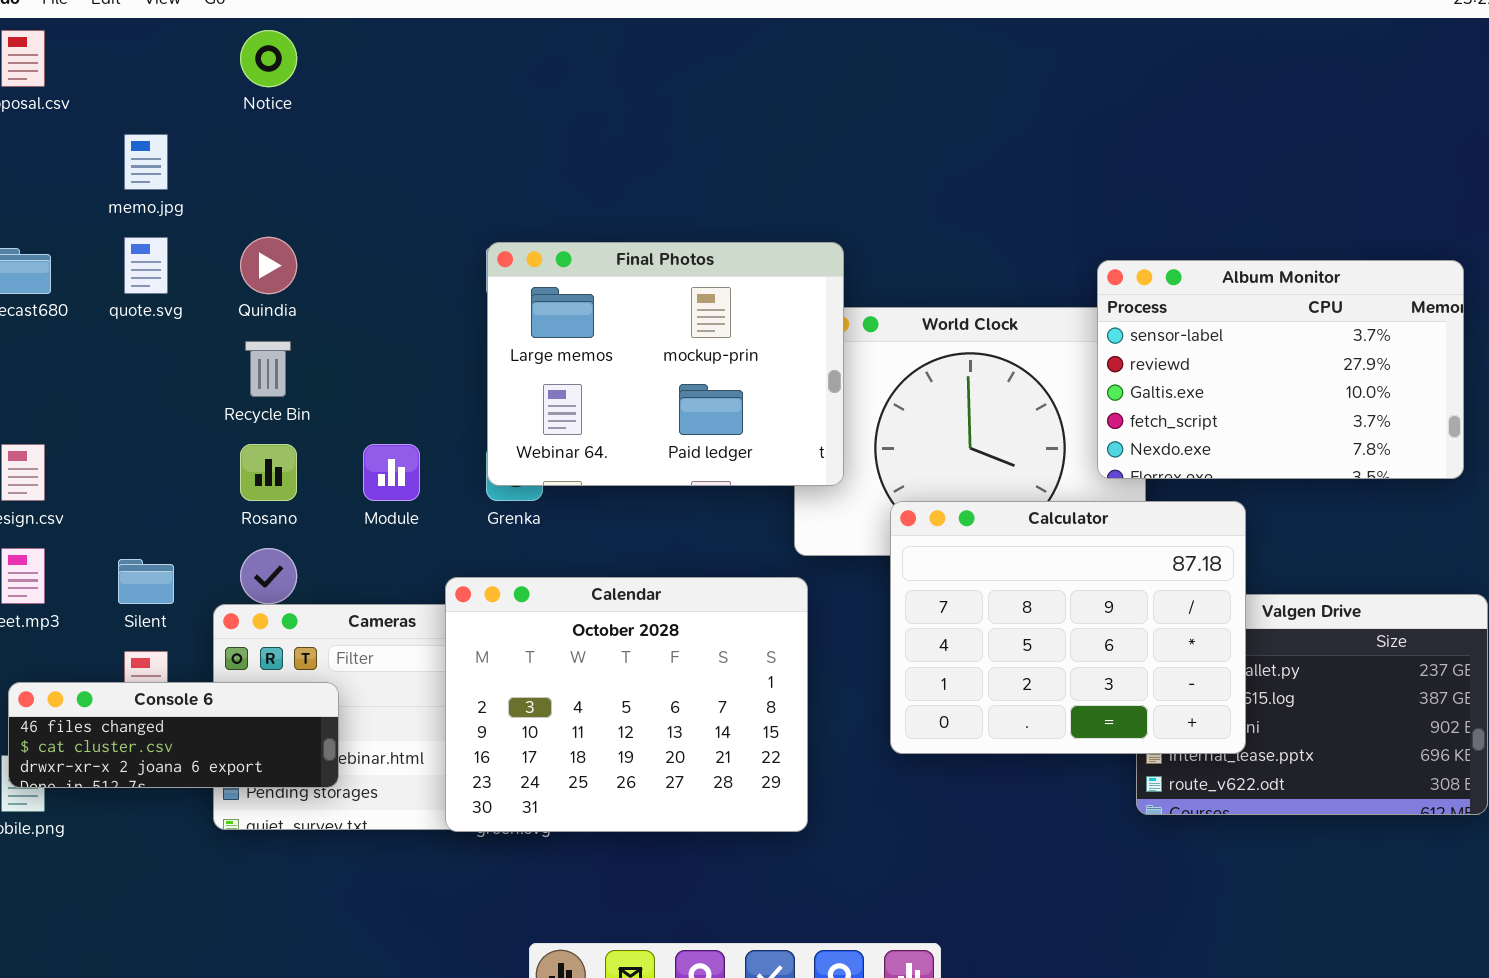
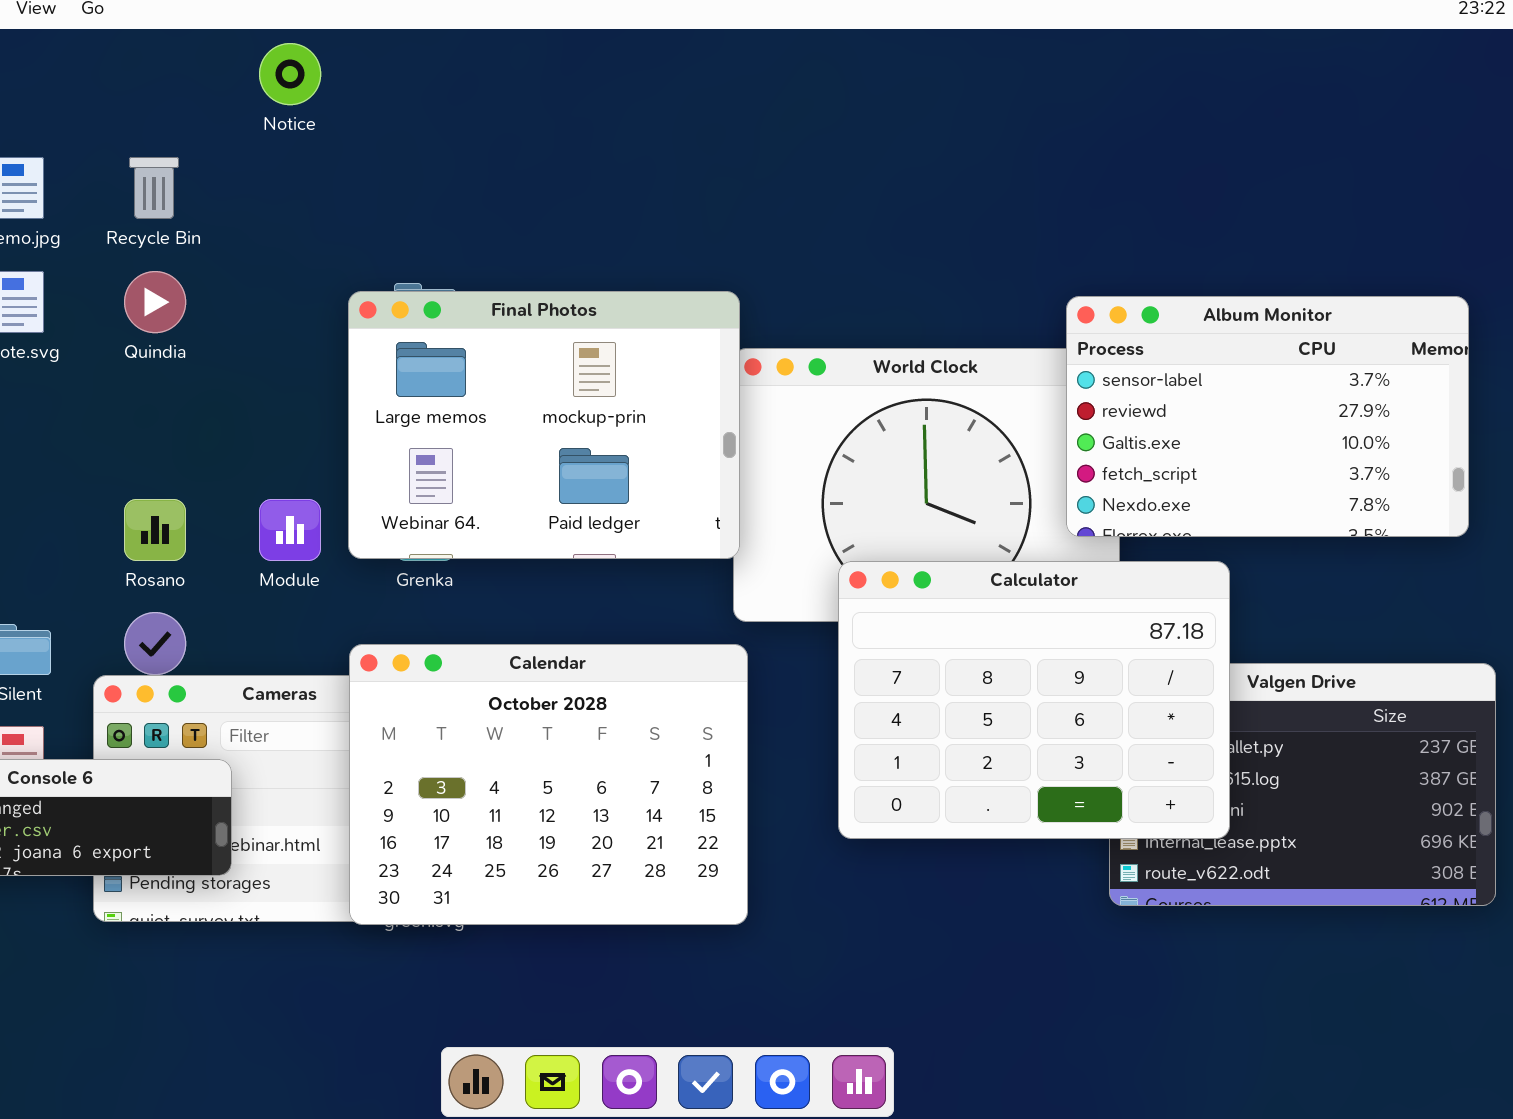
Notice: [240,30,297,87] -> [259,43,321,105], moved
Final Photos: [487,242,844,486] -> [348,291,740,559], moved
Recycle Bin: [245,341,291,397] -> [129,157,179,219], moved

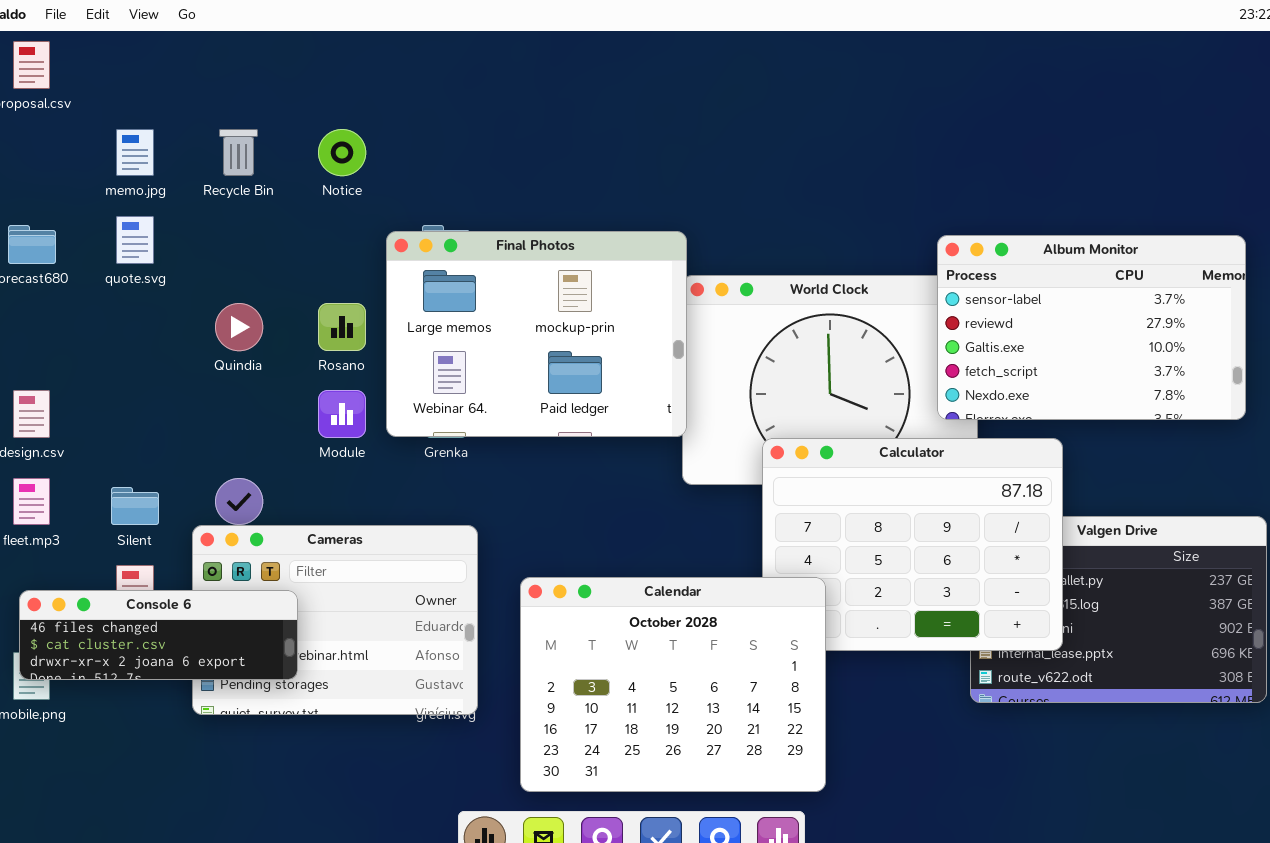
Notice: [259,43,321,105] -> [318,129,366,176], moved
Quindia: [124,271,186,333] -> [215,303,263,351], moved
Rosano: [124,499,186,561] -> [318,303,366,351], moved
Calendar: [349,644,748,925] -> [520,577,826,792], moved

